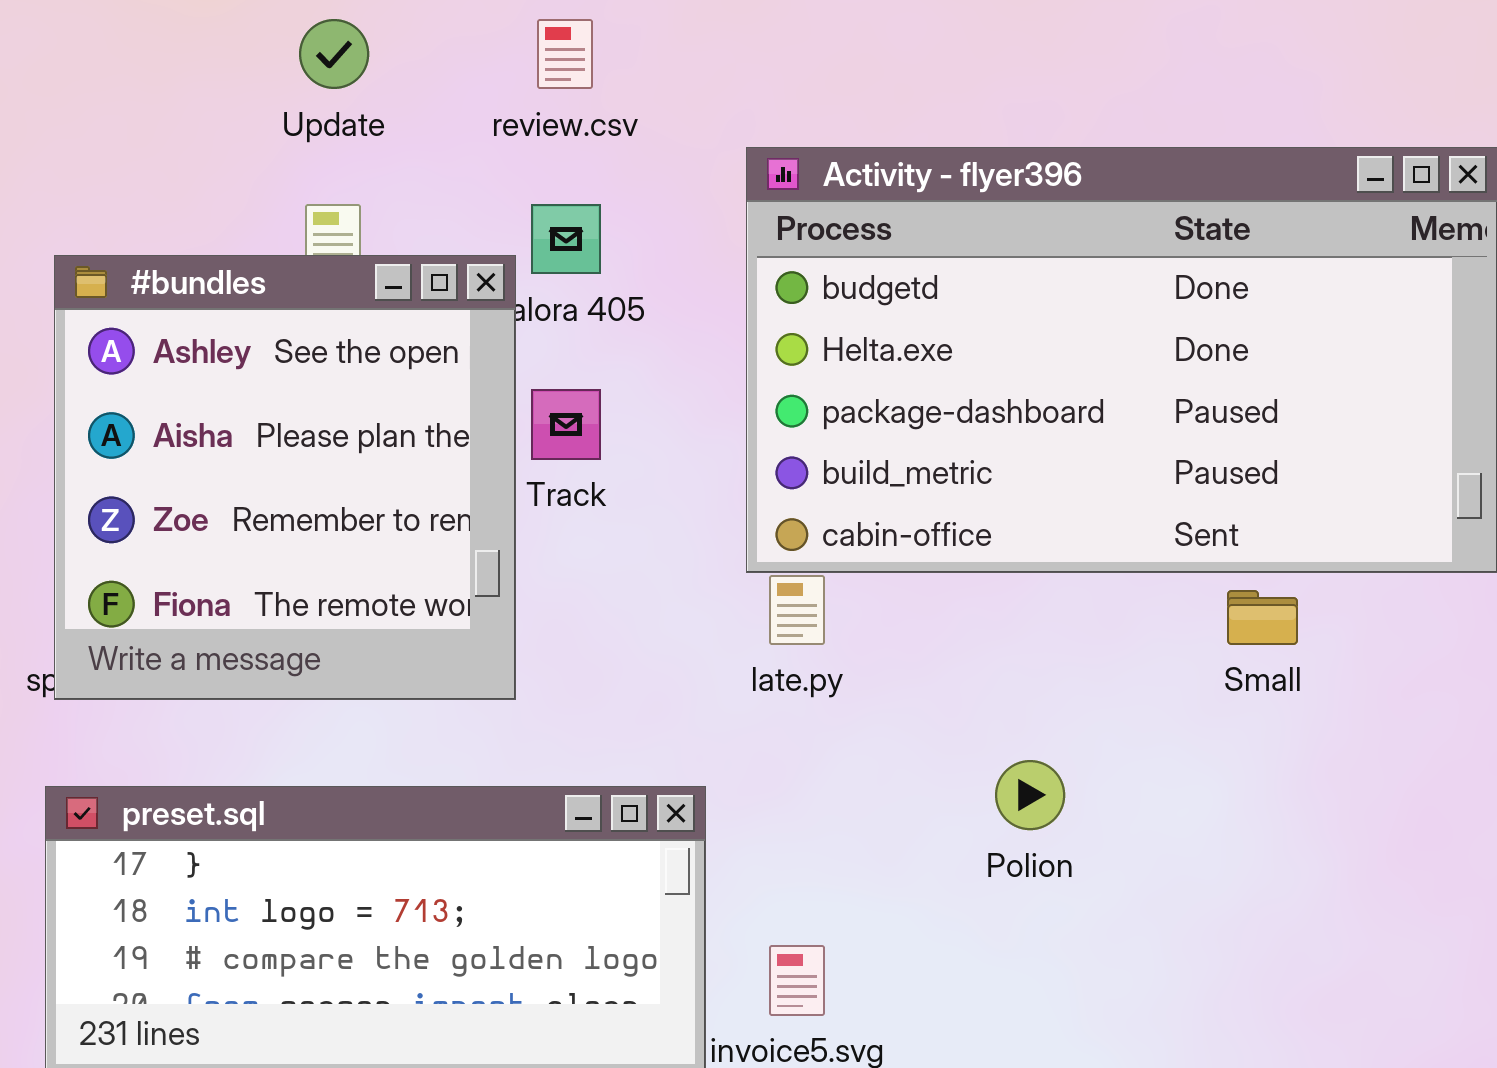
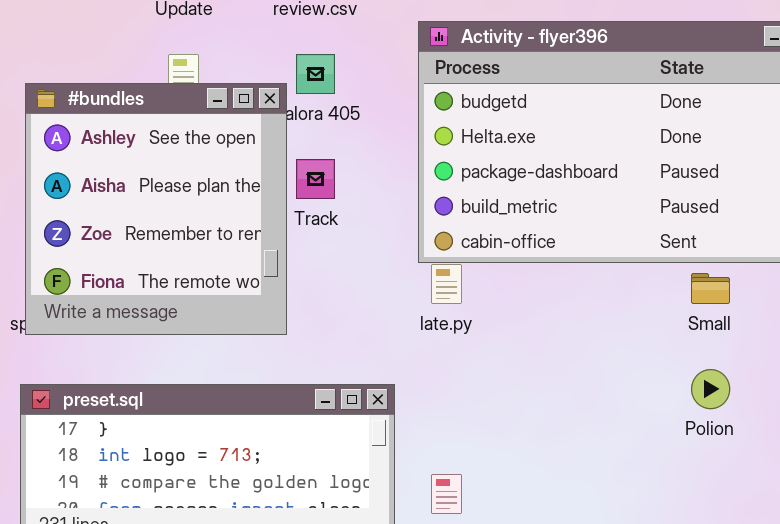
Polion: [995,760,1065,830] -> [691,369,730,409], moved

